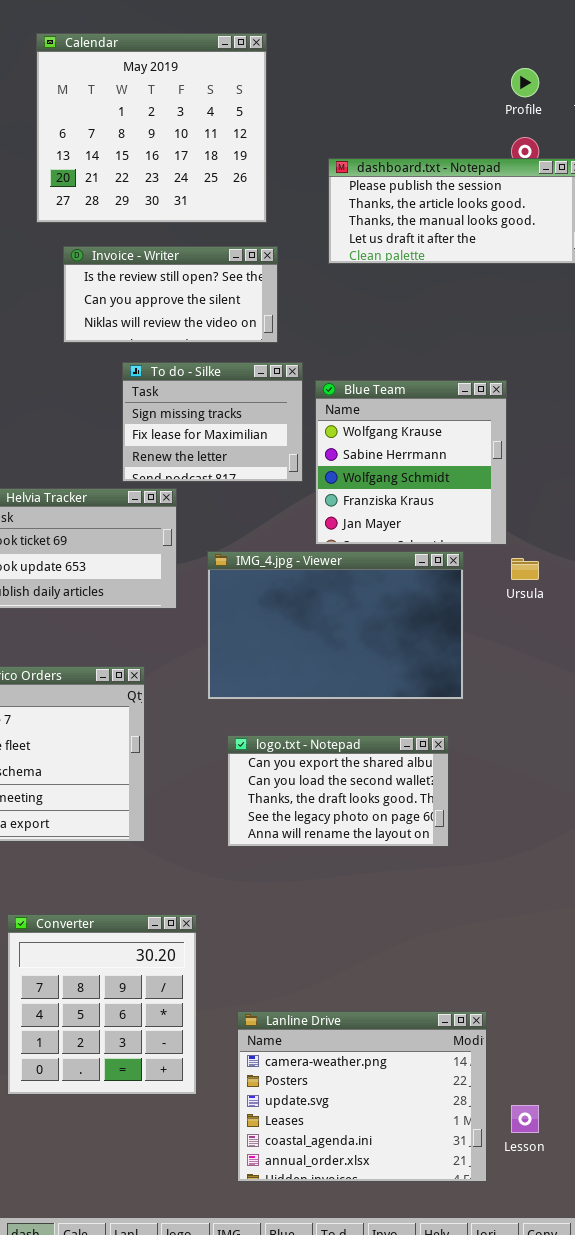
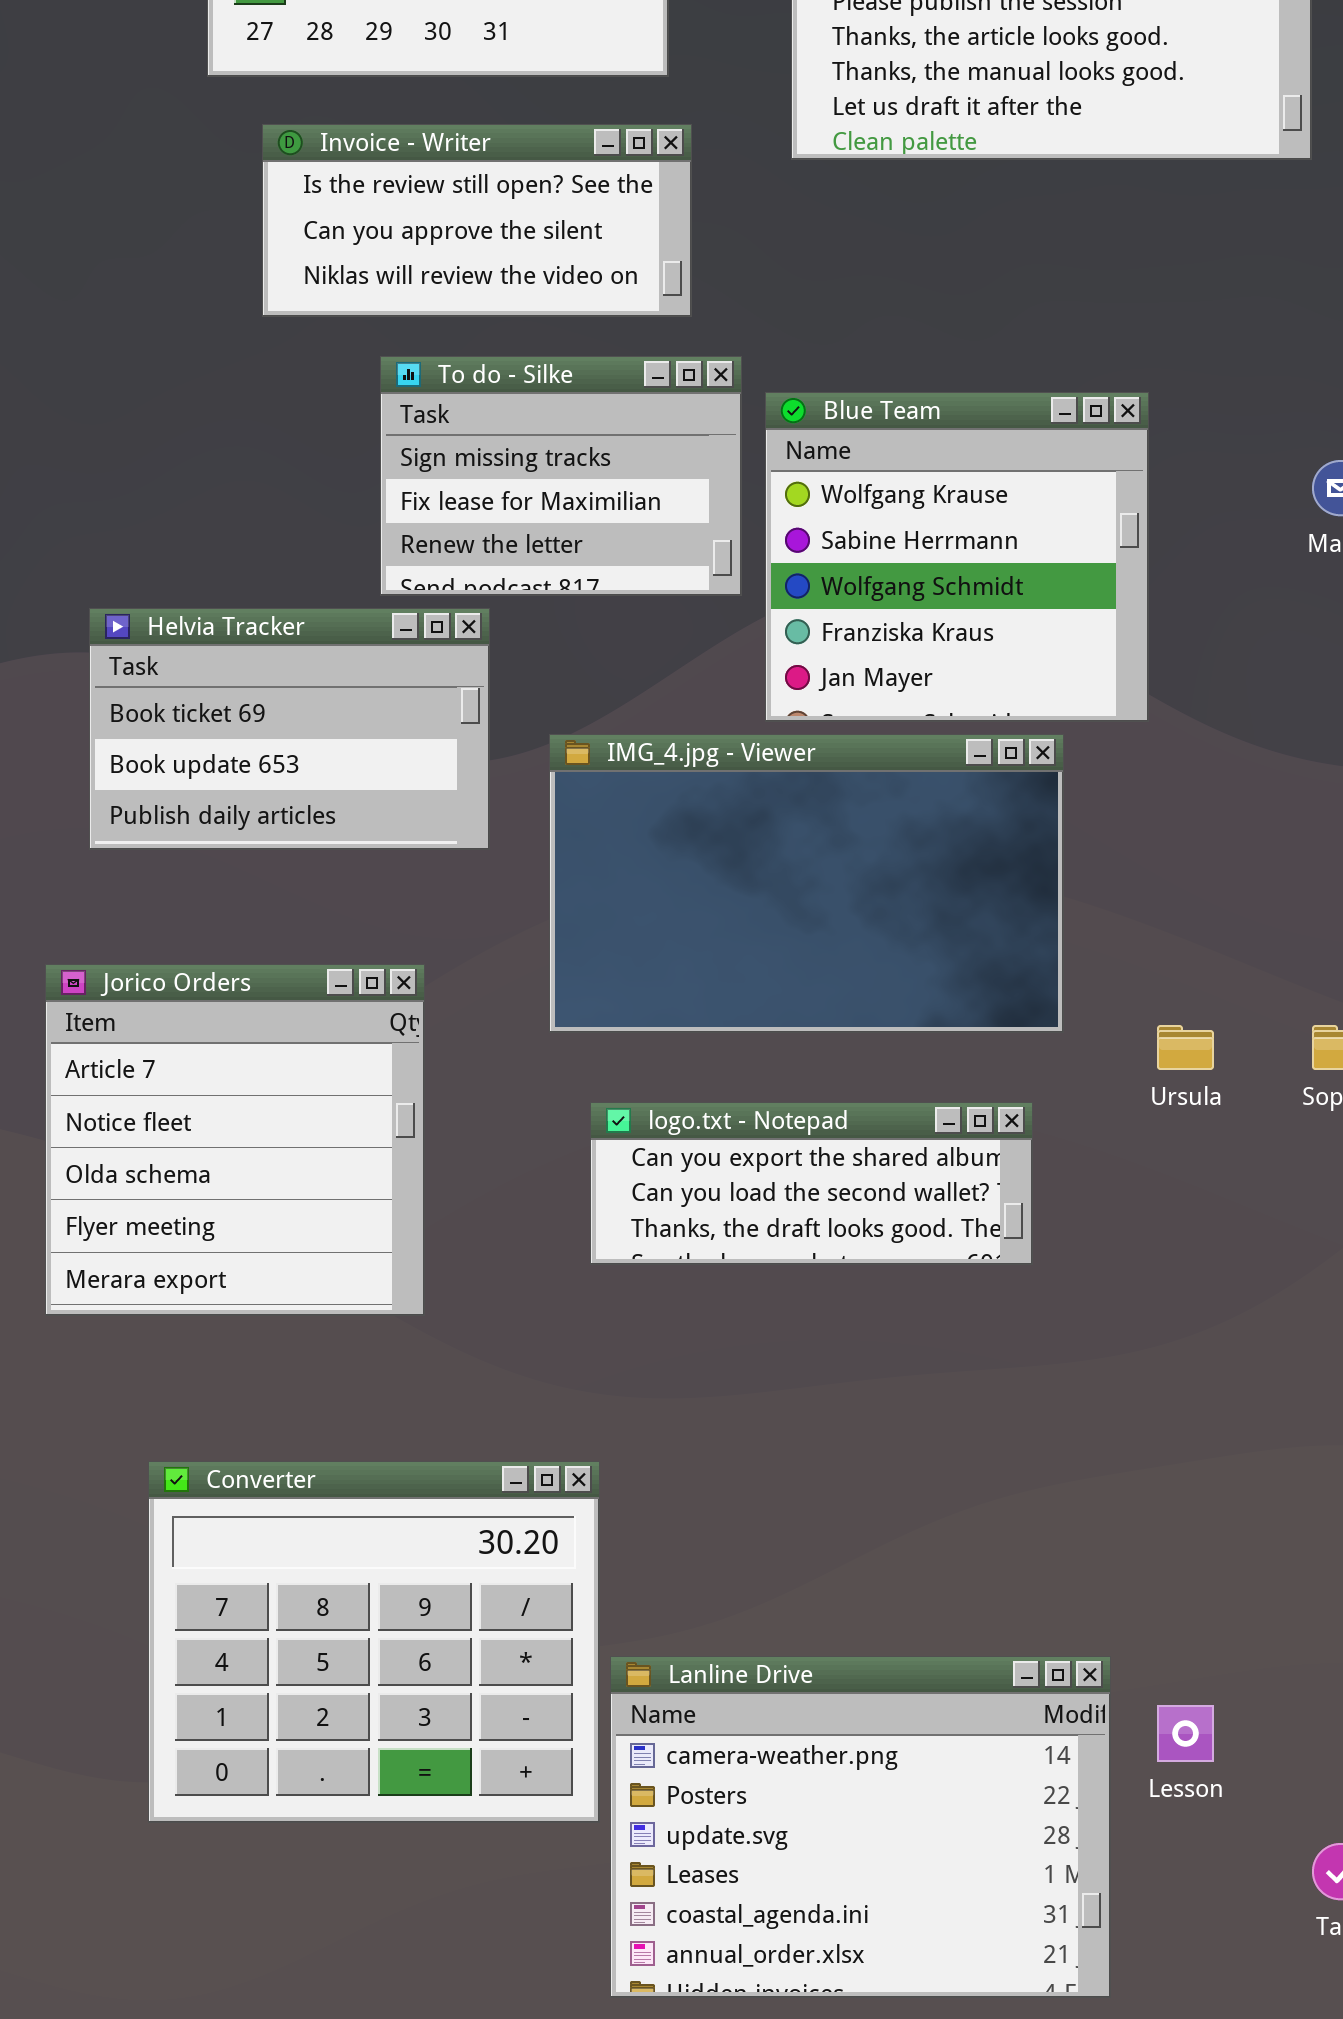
Ursula: [511,558,539,580] -> [1157,1025,1214,1070], moved
logo.txt - Notepad: [227,735,449,847] -> [590,1102,1033,1265], resized
Converter: [7,914,197,1095] -> [148,1461,600,1823], resized
Lesson: [511,1105,539,1133] -> [1157,1705,1214,1762], moved

